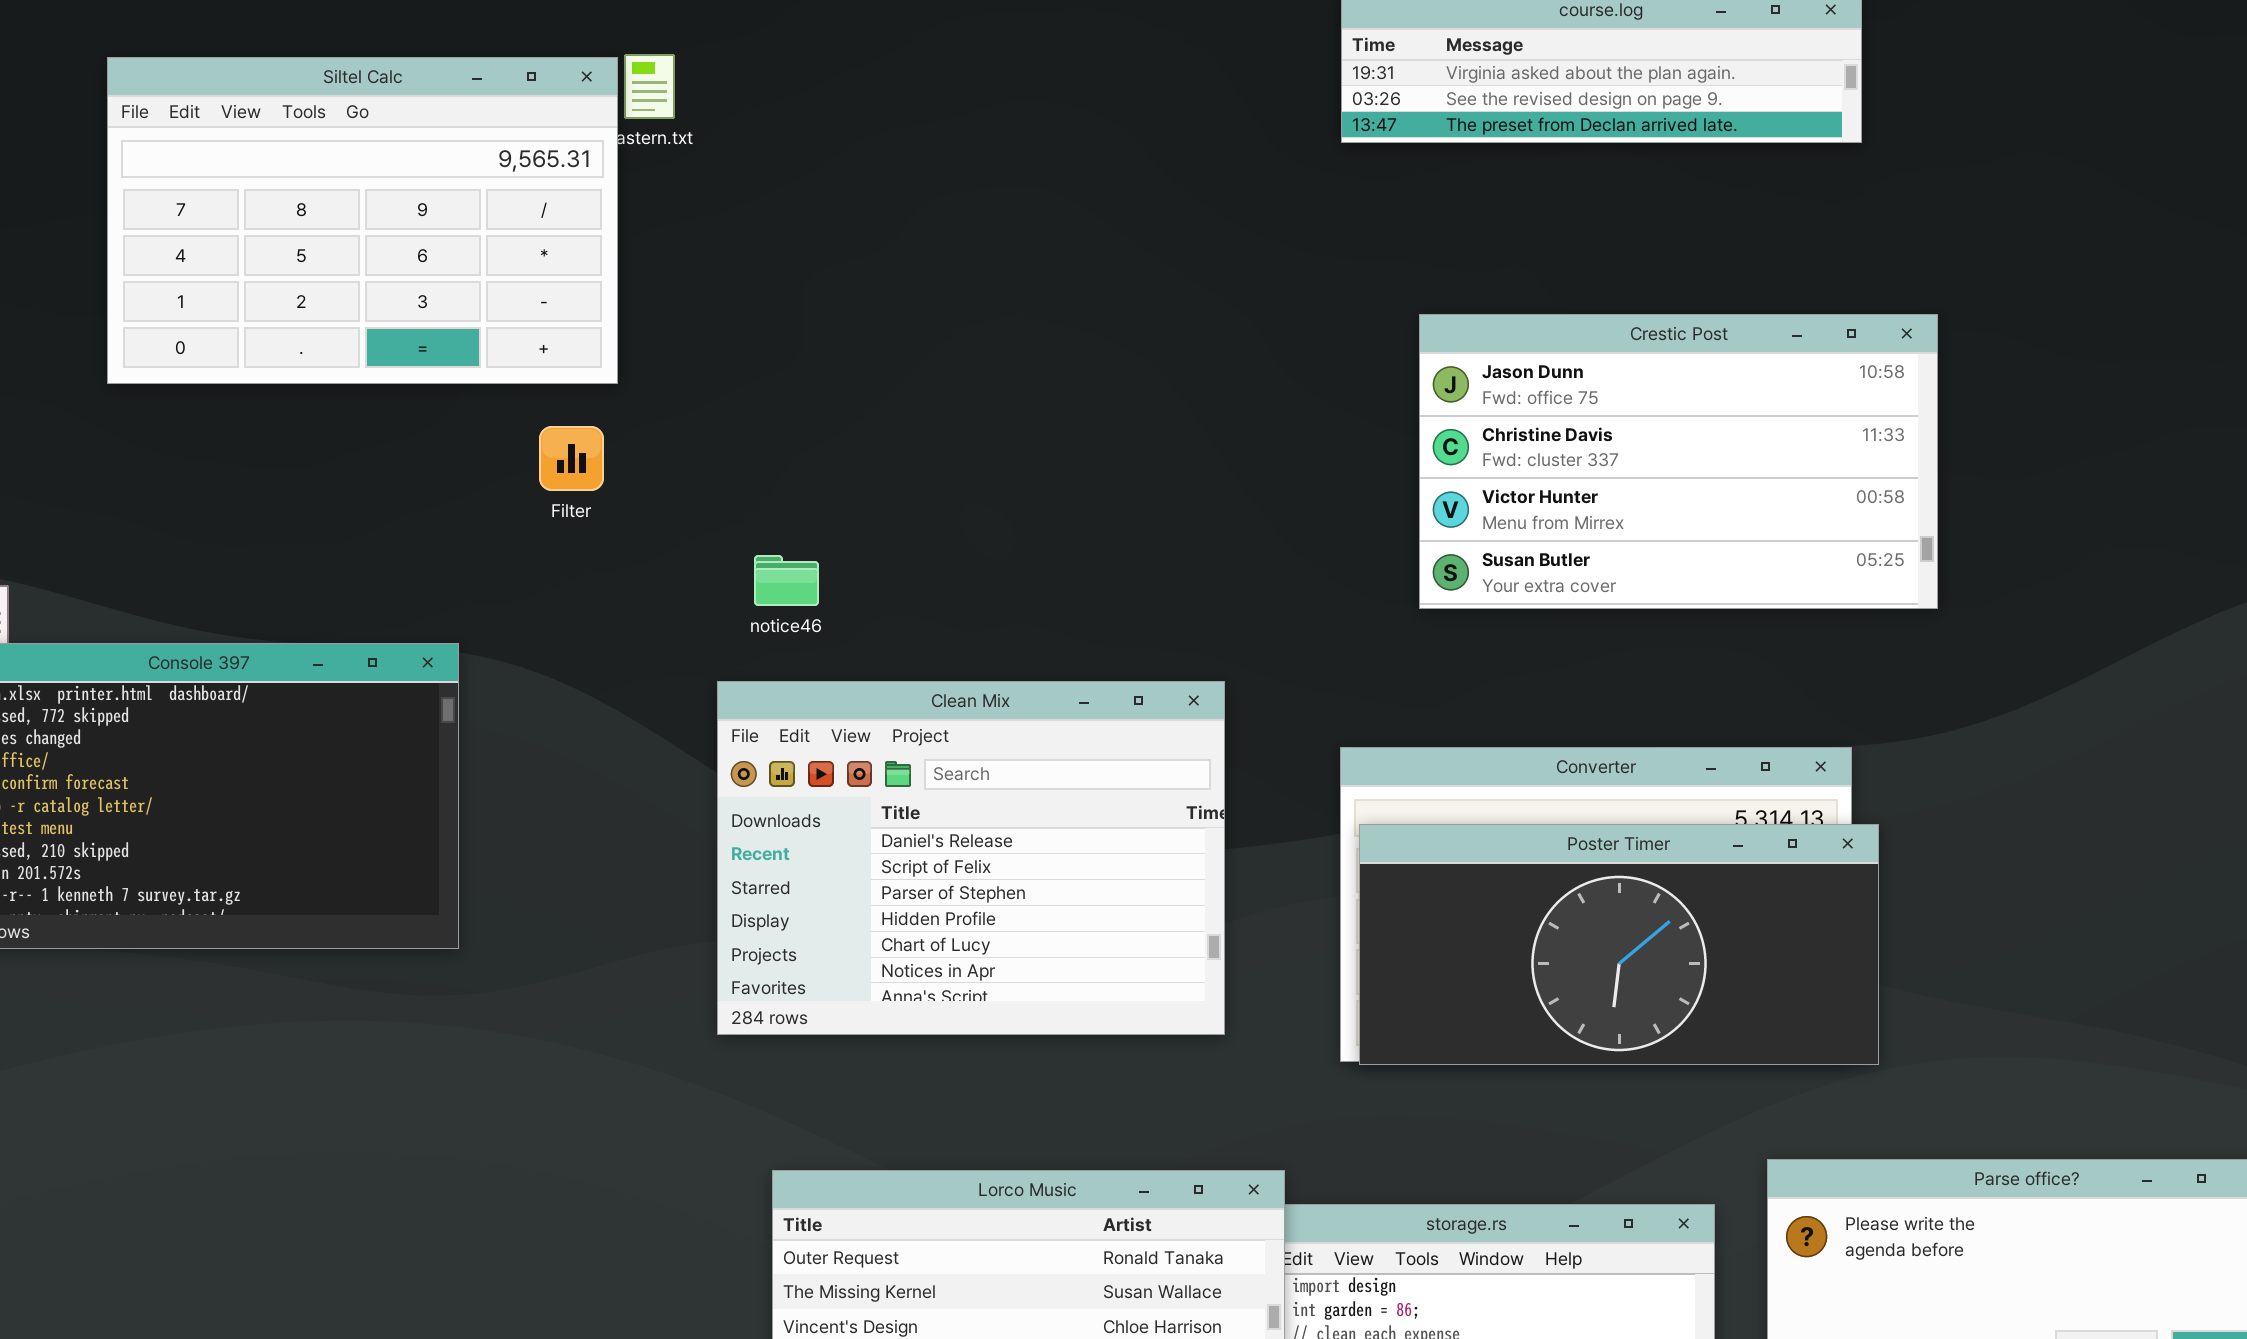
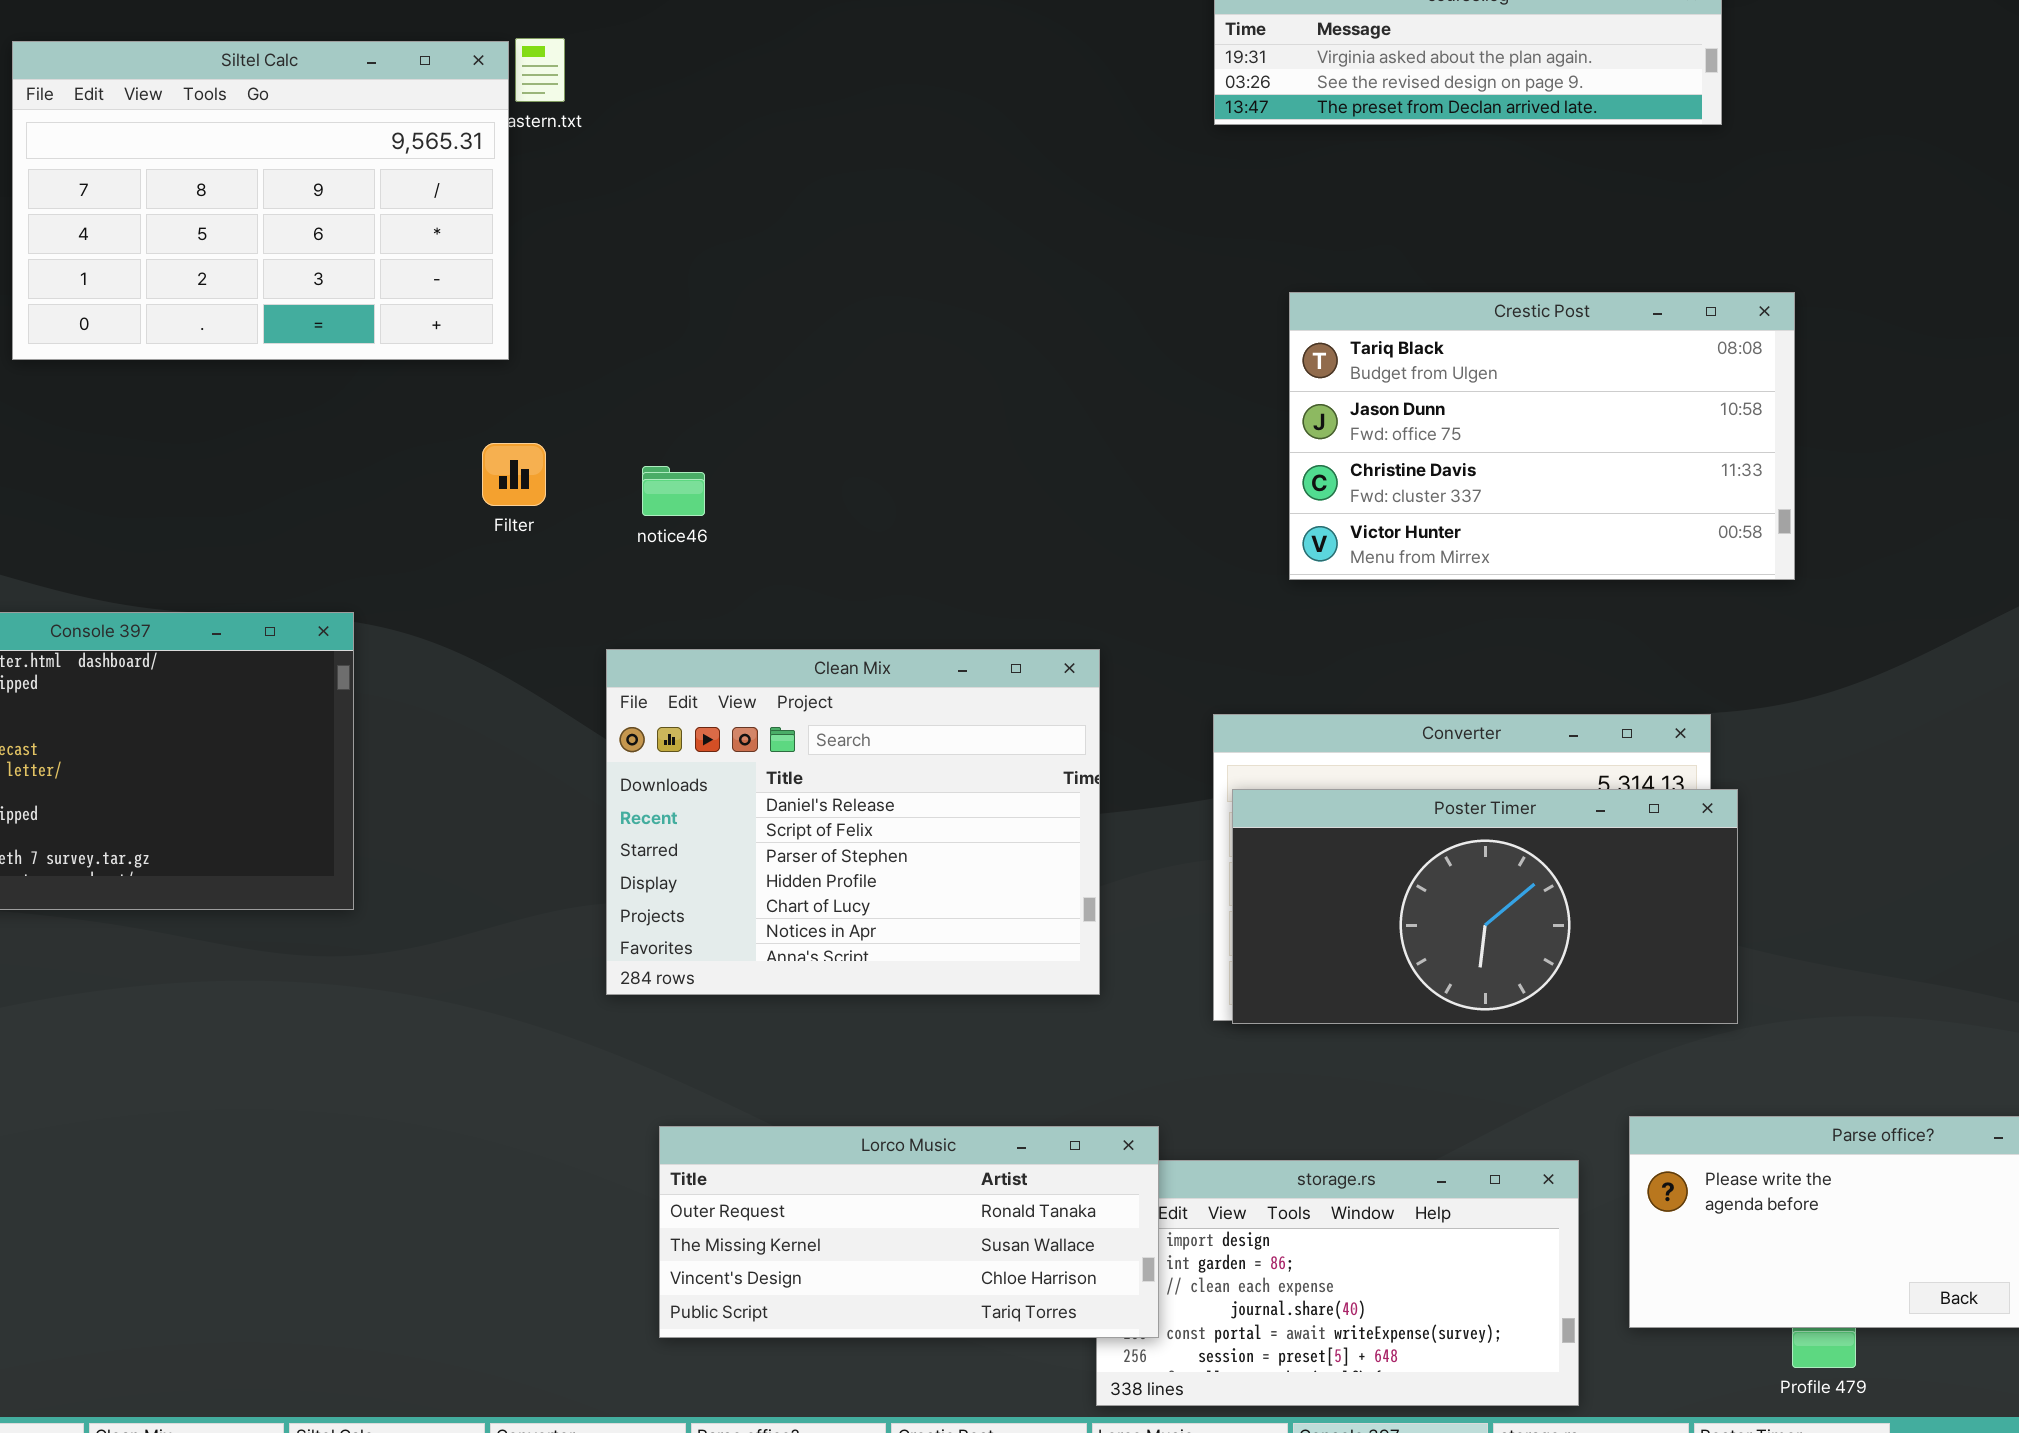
Crestic Post: [1419,314,1938,609] -> [1289,292,1795,580], scrolled up 1 row
Filter: [539,426,604,491] -> [482,443,546,506], moved
notice46: [754,555,819,606] -> [642,466,705,516], moved

